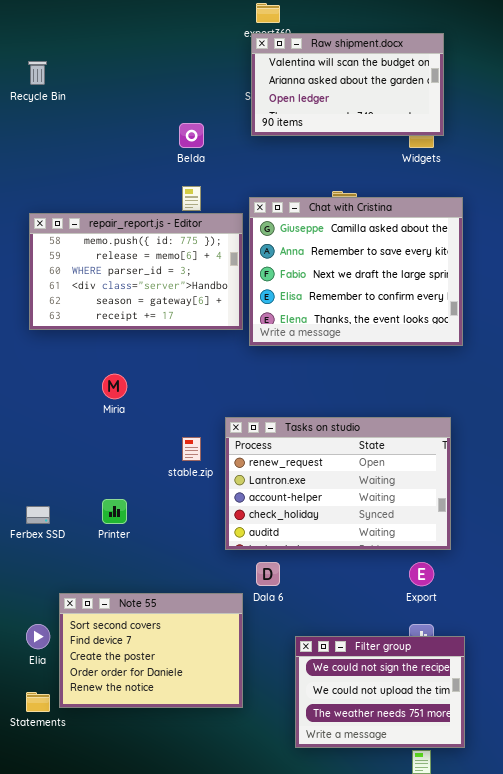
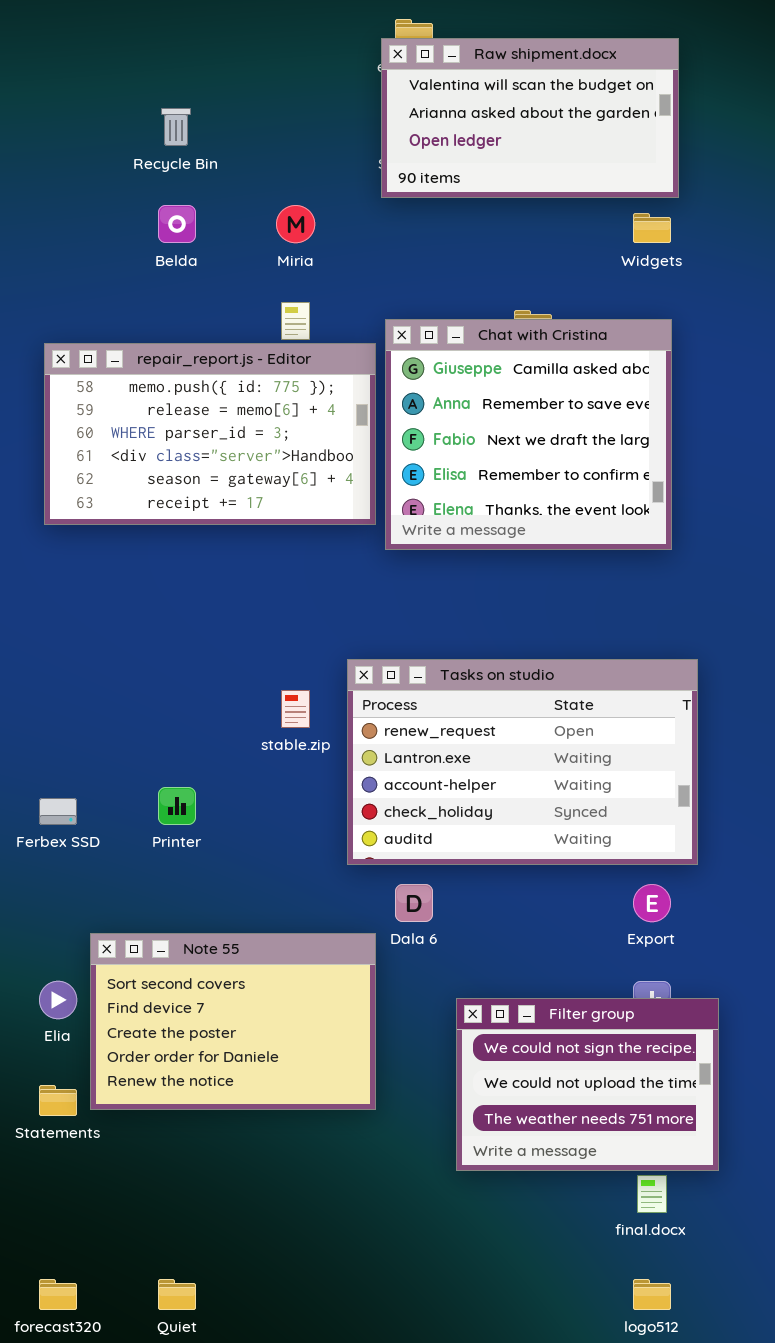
Raw shipment.docx: [251,33,444,136] -> [381,38,679,198], moved
Recycle Bin: [28,61,47,85] -> [161,108,191,146], moved
Belda: [179,123,204,148] -> [158,205,196,243], moved
Chat with Cristina: [249,197,463,346] -> [385,319,672,550], resized
Miria: [102,374,127,399] -> [276,205,315,243], moved

